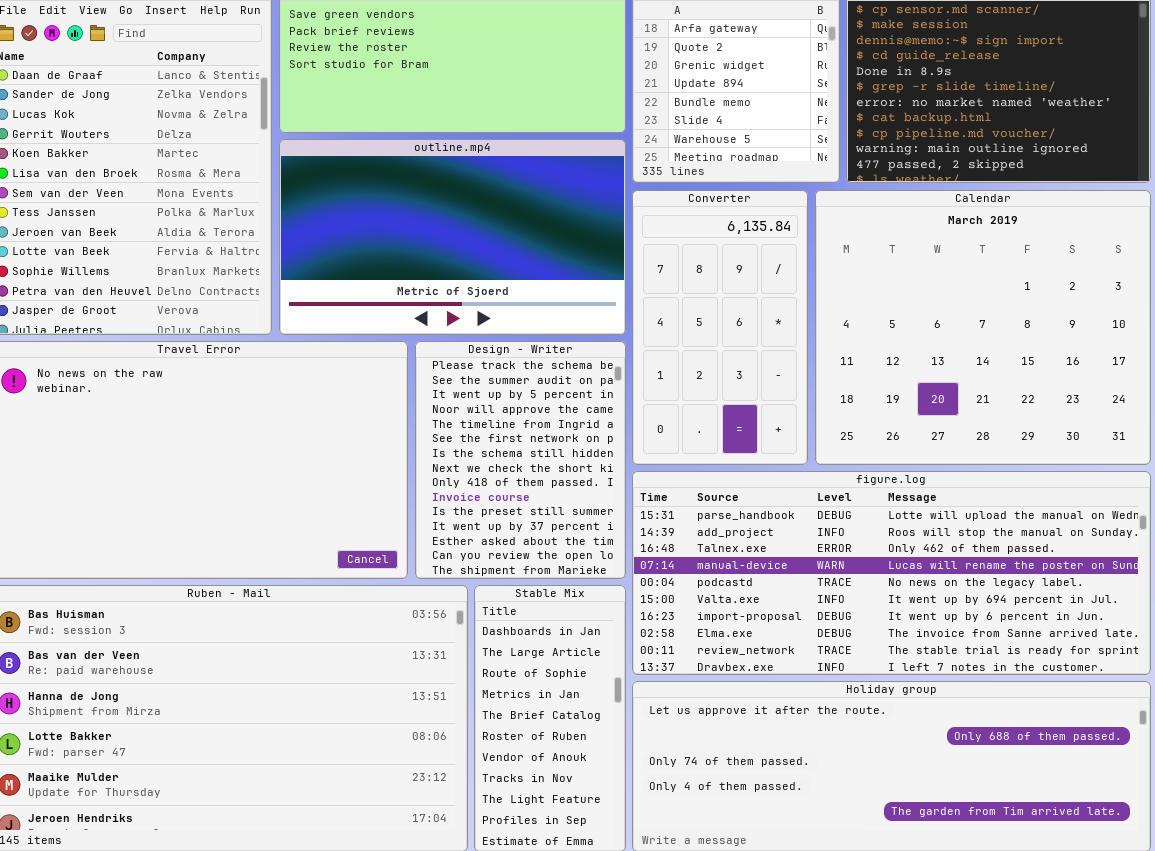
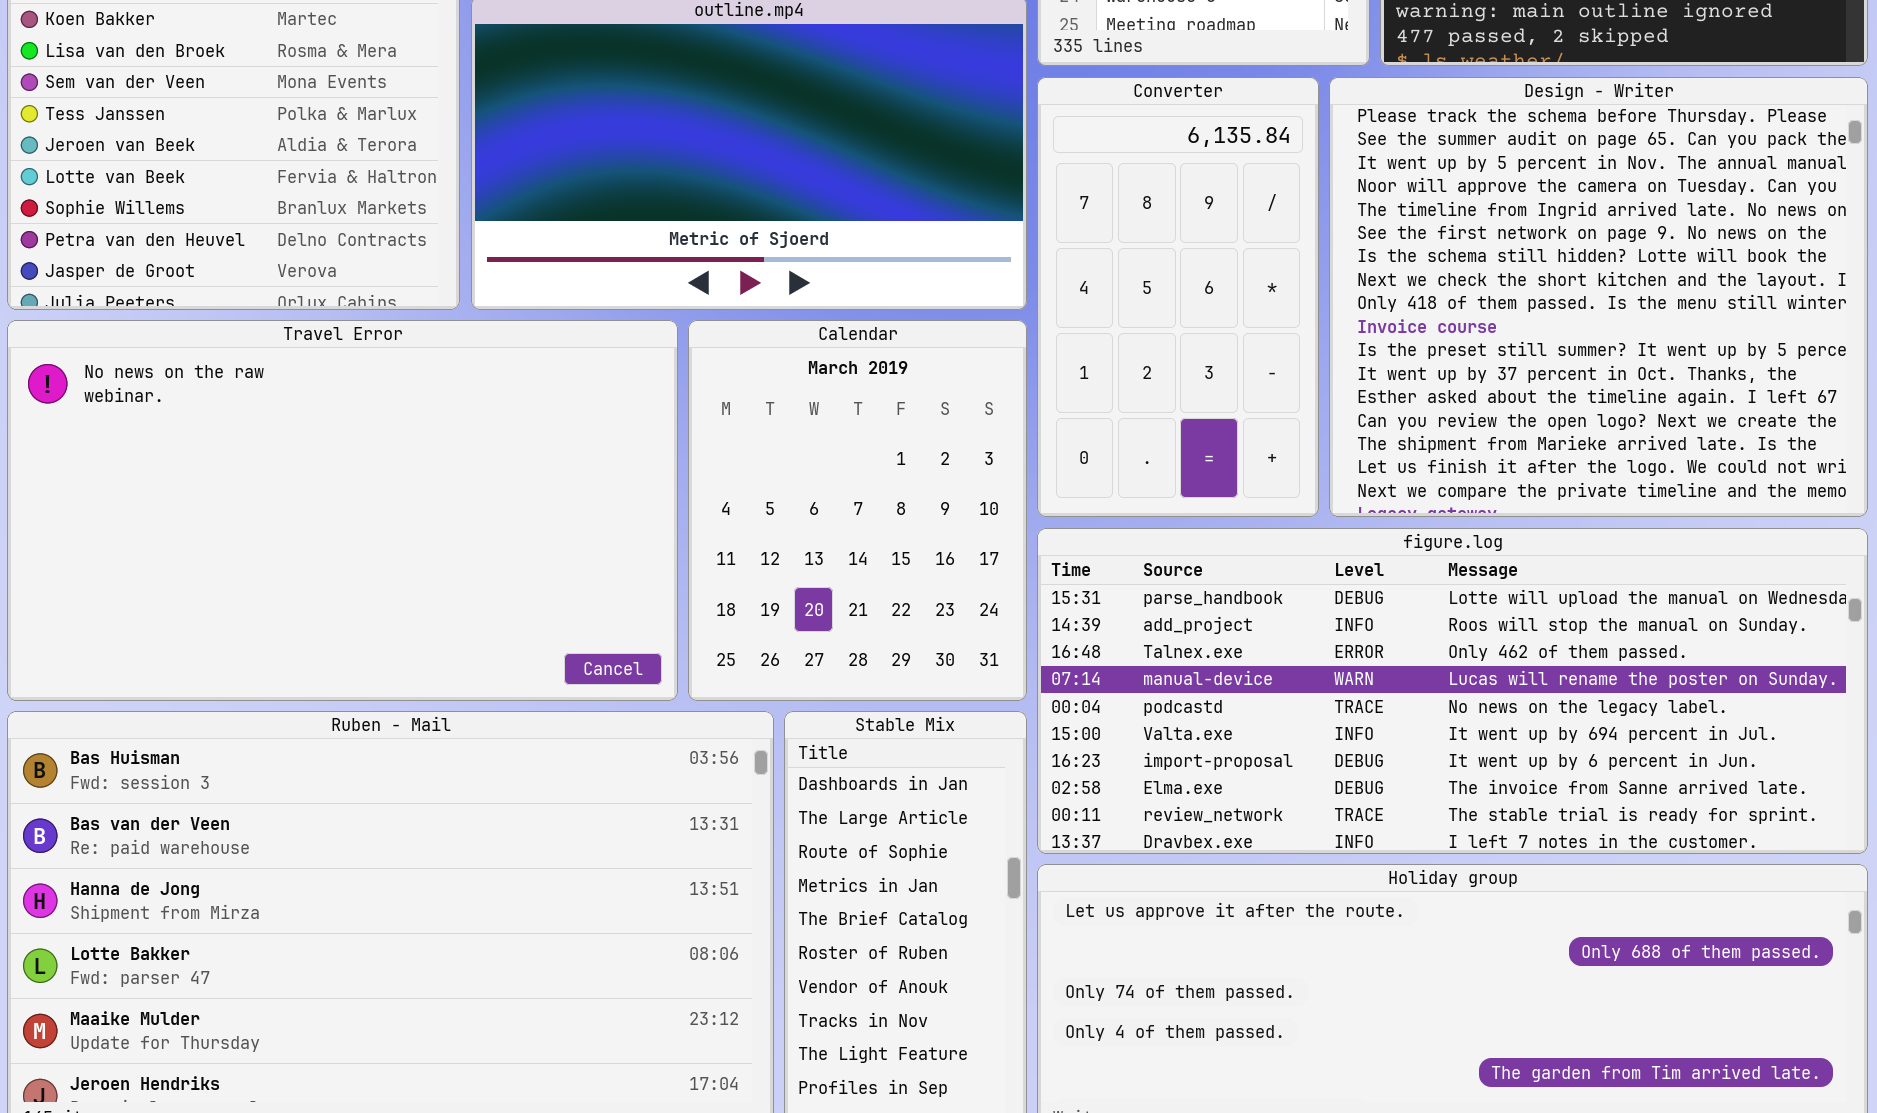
Calendar: [815,190,1151,465] -> [688,320,1027,701], moved, resized
Design - Writer: [415,341,626,579] -> [1329,77,1868,517], moved, resized

